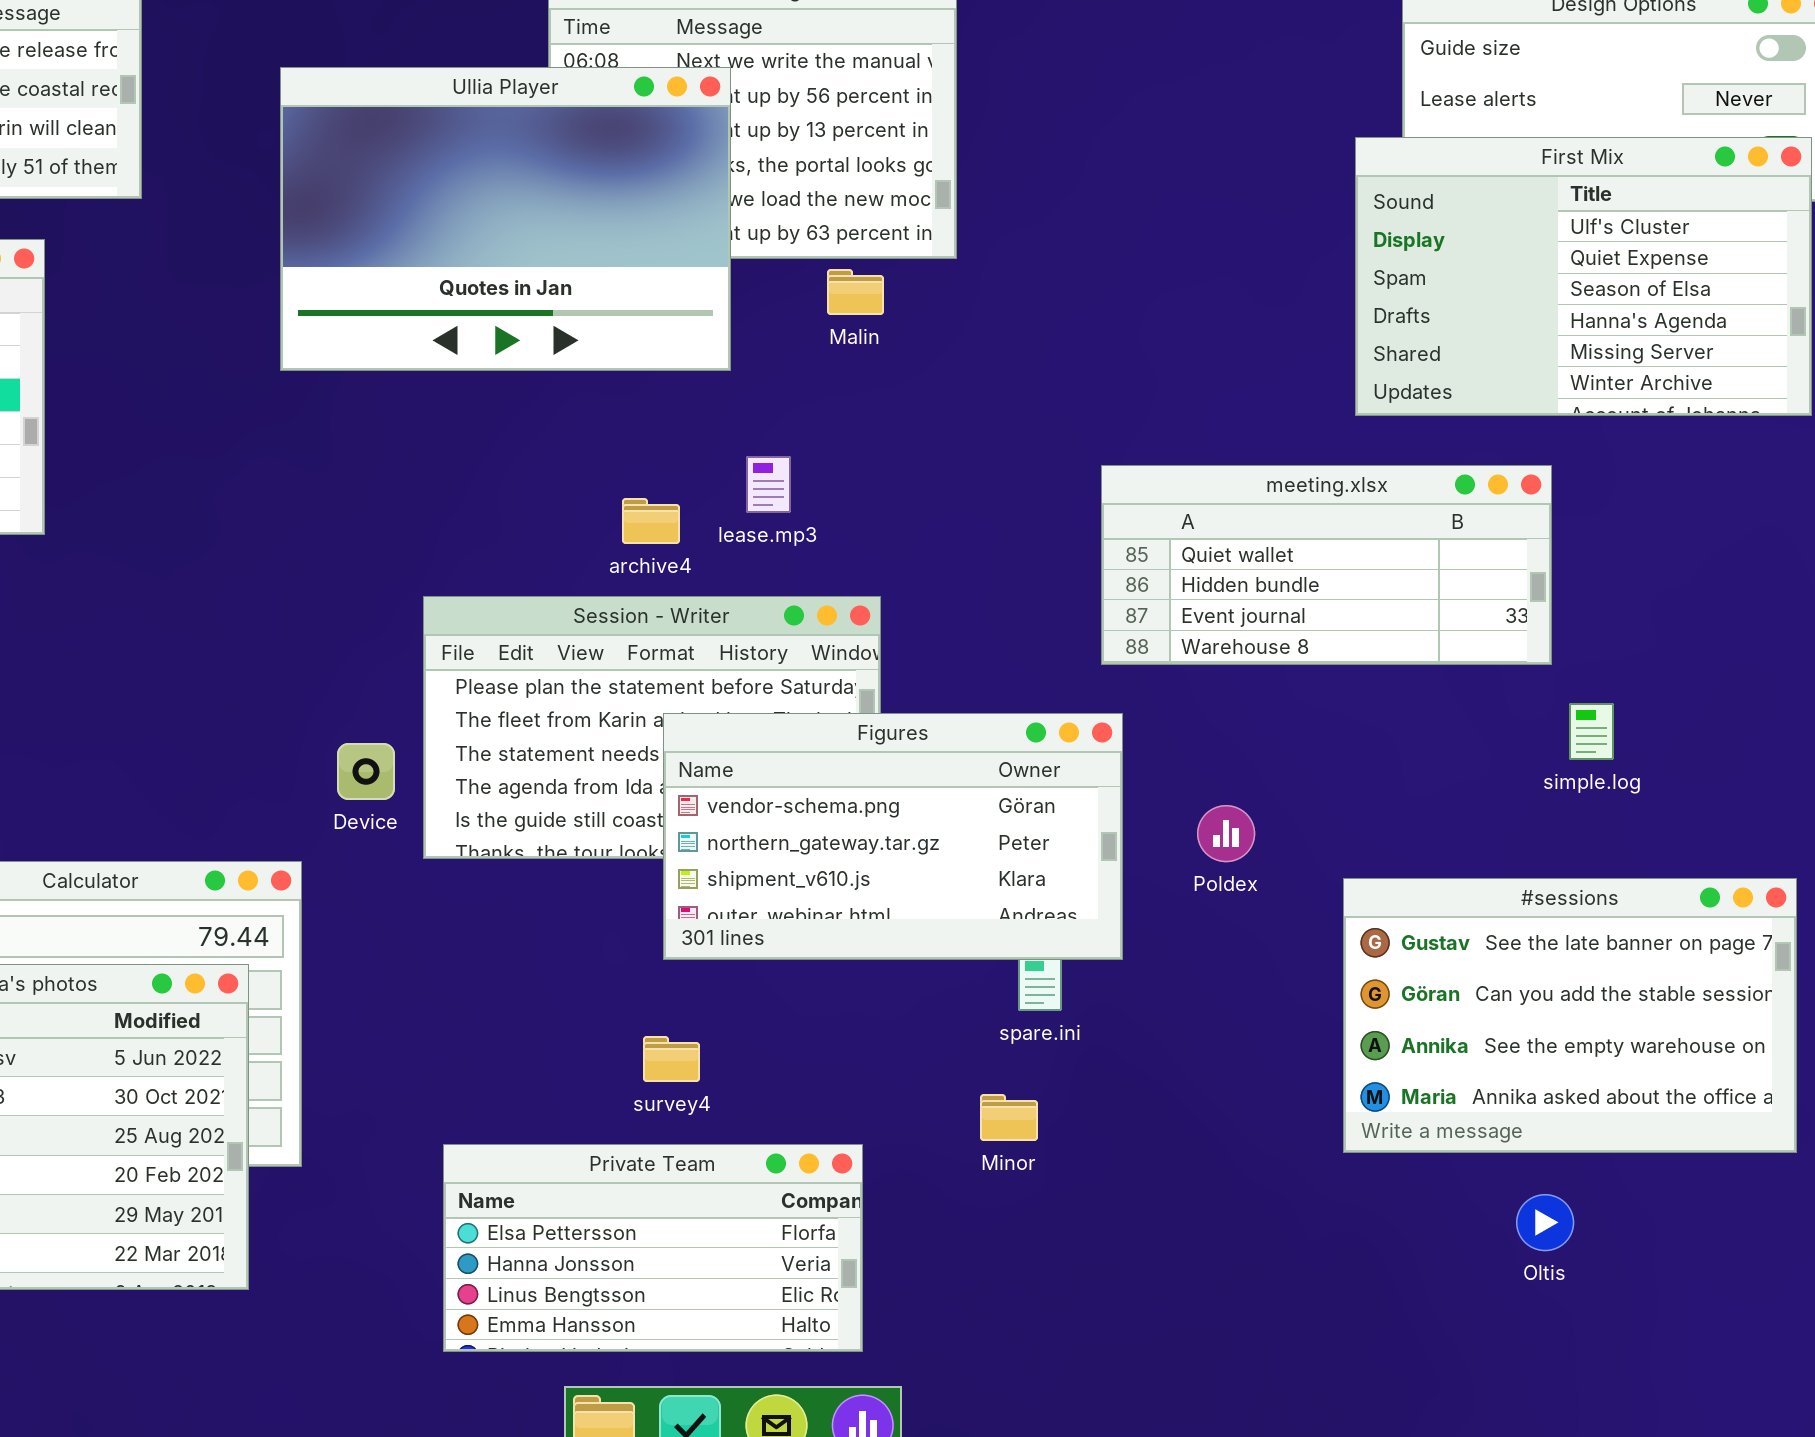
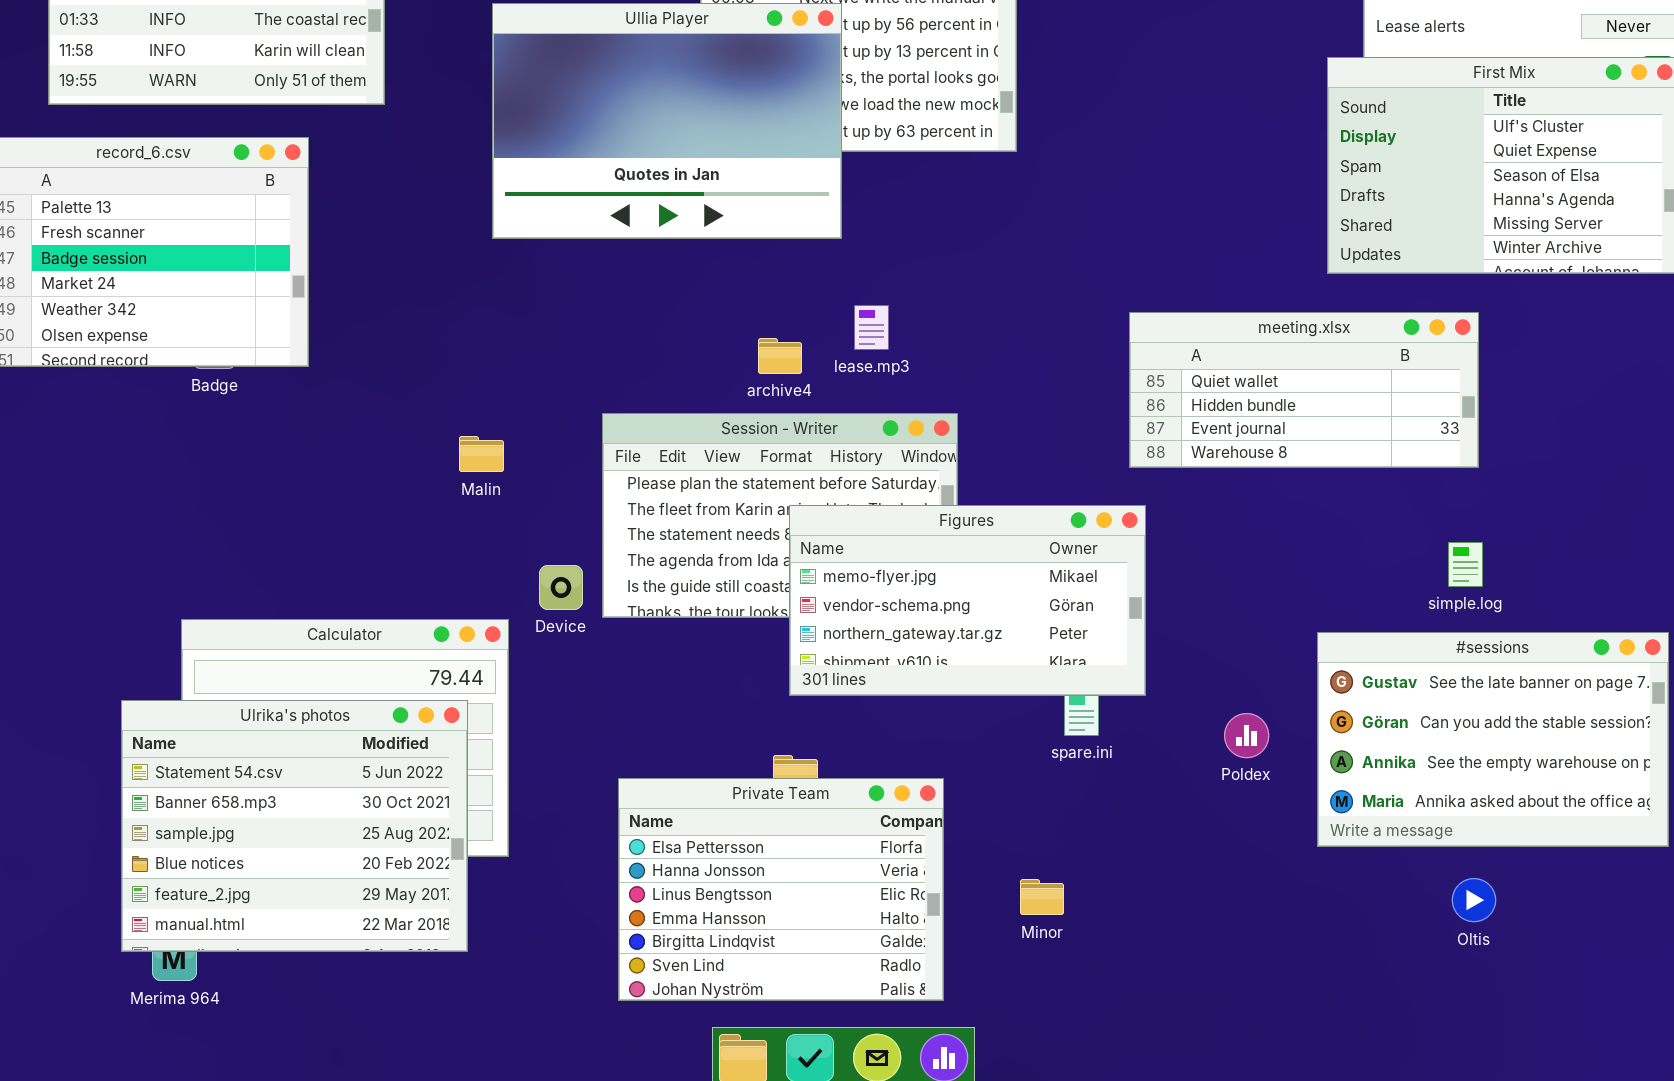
Malin: [827,269,884,315] -> [459,436,504,472], moved
simple.log: [1569,703,1614,760] -> [1448,542,1483,587], moved
Figures: [663,713,1123,960] -> [789,505,1146,696], scrolled up 1 row
Device: [337,743,395,800] -> [539,565,583,610], moved
Poldex: [1197,805,1255,862] -> [1224,713,1269,758], moved
Minor: [980,1094,1038,1141] -> [1020,879,1064,915], moved
Private Team: [443,1144,863,1352] -> [618,778,944,1001], resized

